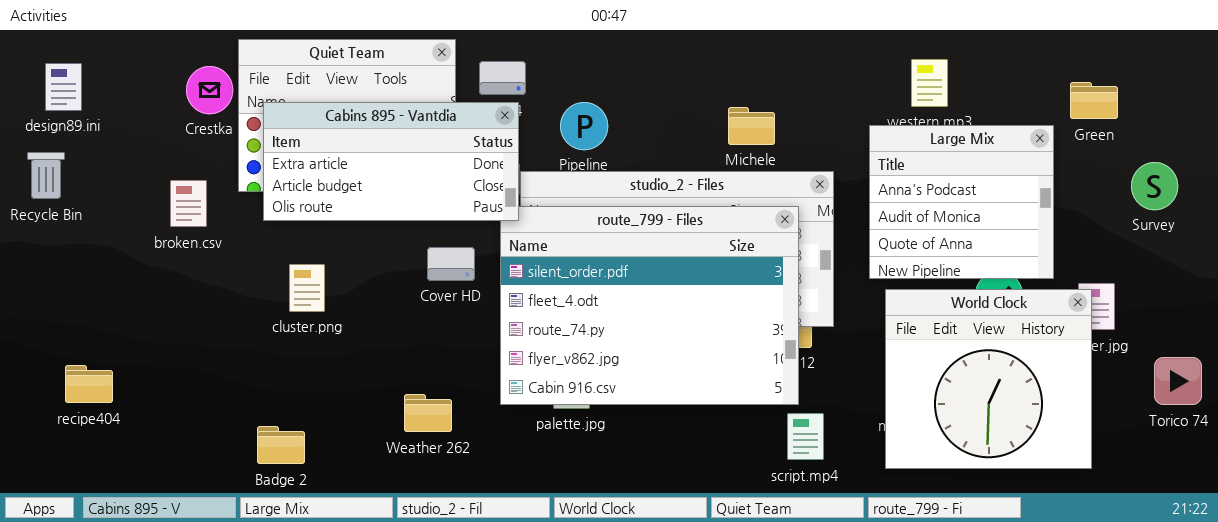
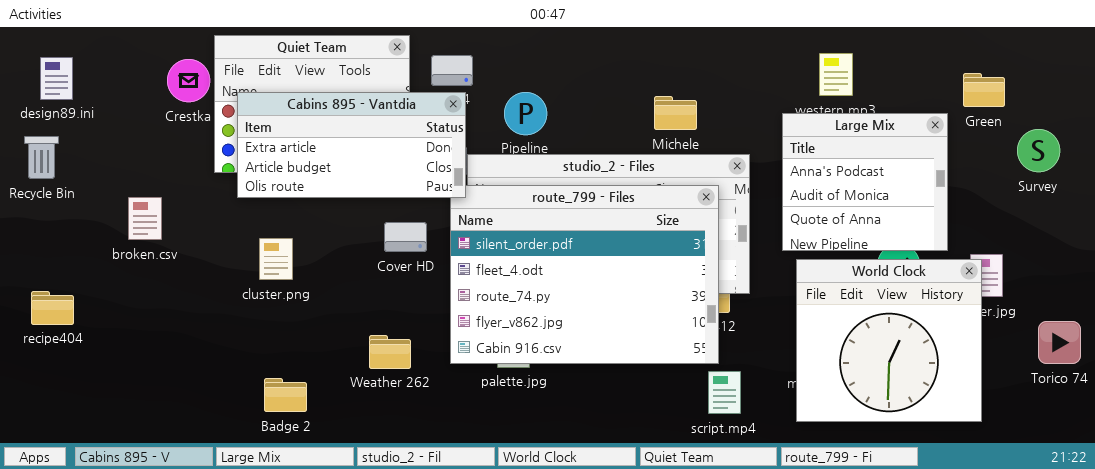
Survey: [1131,162,1178,210] -> [1017,129,1060,172], moved
broken.csv: [170,180,207,227] -> [128,197,162,240], moved
recipe404: [65,365,113,403] -> [31,291,74,325], moved
Weather 262: [404,394,452,432] -> [369,335,411,369], moved
Badge 2: [257,426,305,464] -> [264,378,307,412], moved

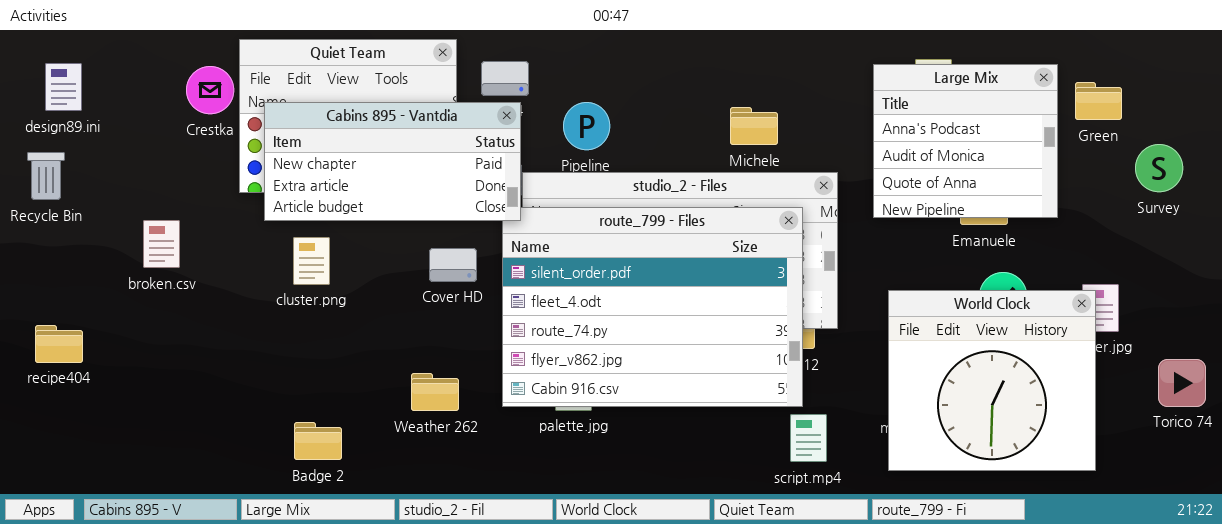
Cabins 895 - Vantdia: [237,92,466,198] -> [264,102,521,221], scrolled up 1 row
Large Mix: [782,113,948,251] -> [873,64,1058,218], moved
cluster.png: [259,238,293,280] -> [293,237,330,285], moved

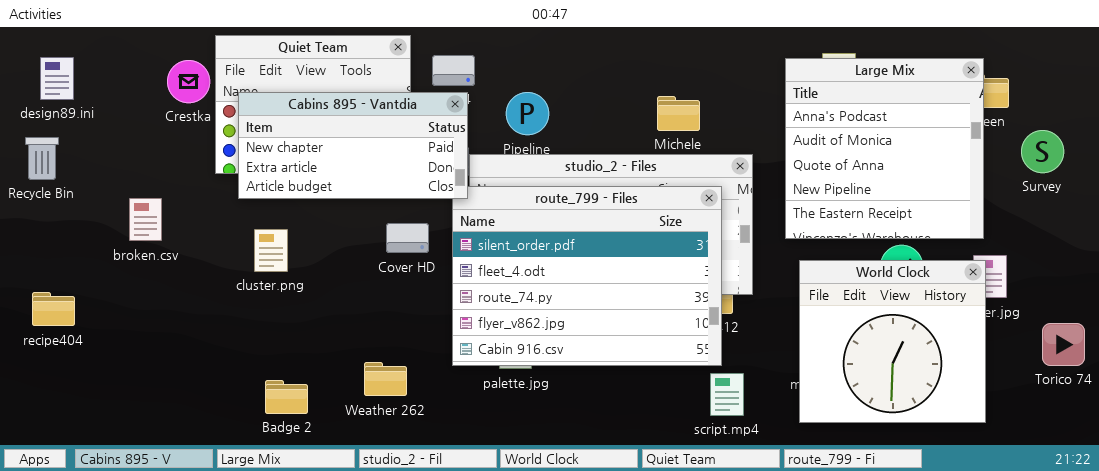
Large Mix: [873,64,1058,218] -> [785,58,984,239], resized
cluster.png: [293,237,330,285] -> [254,229,288,272], moved
Weather 262: [411,373,459,411] -> [364,362,407,396], moved

